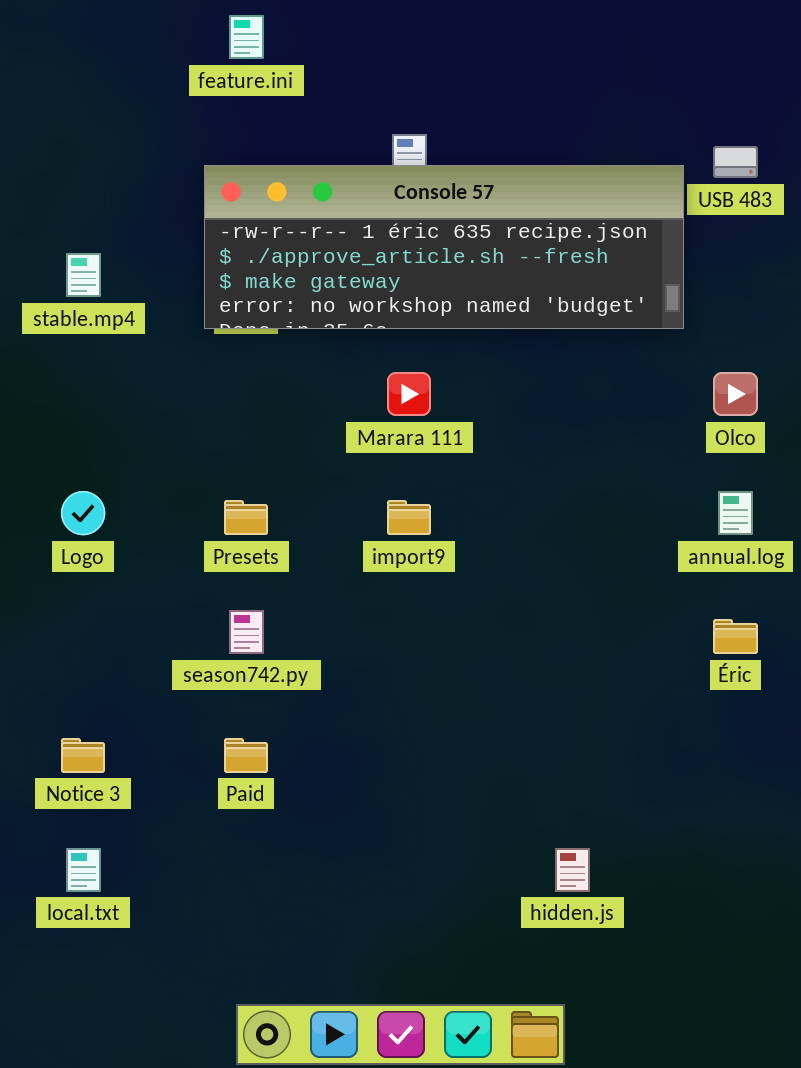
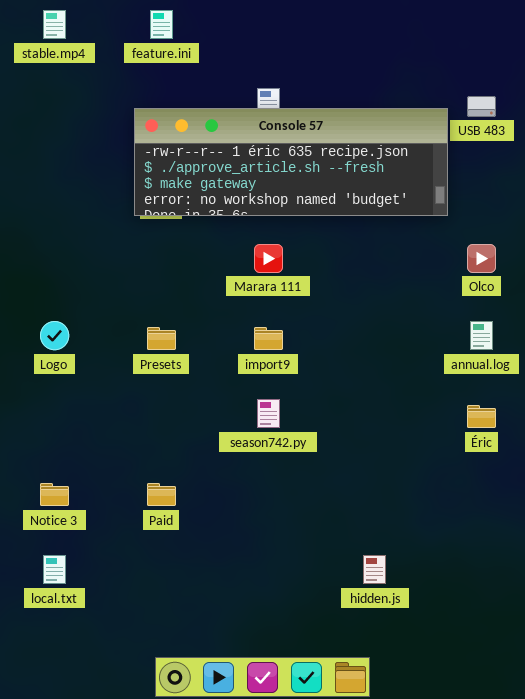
stable.mp4: [66,253,101,297] -> [43,10,66,39], moved
season742.py: [229,610,264,654] -> [257,399,280,428], moved

